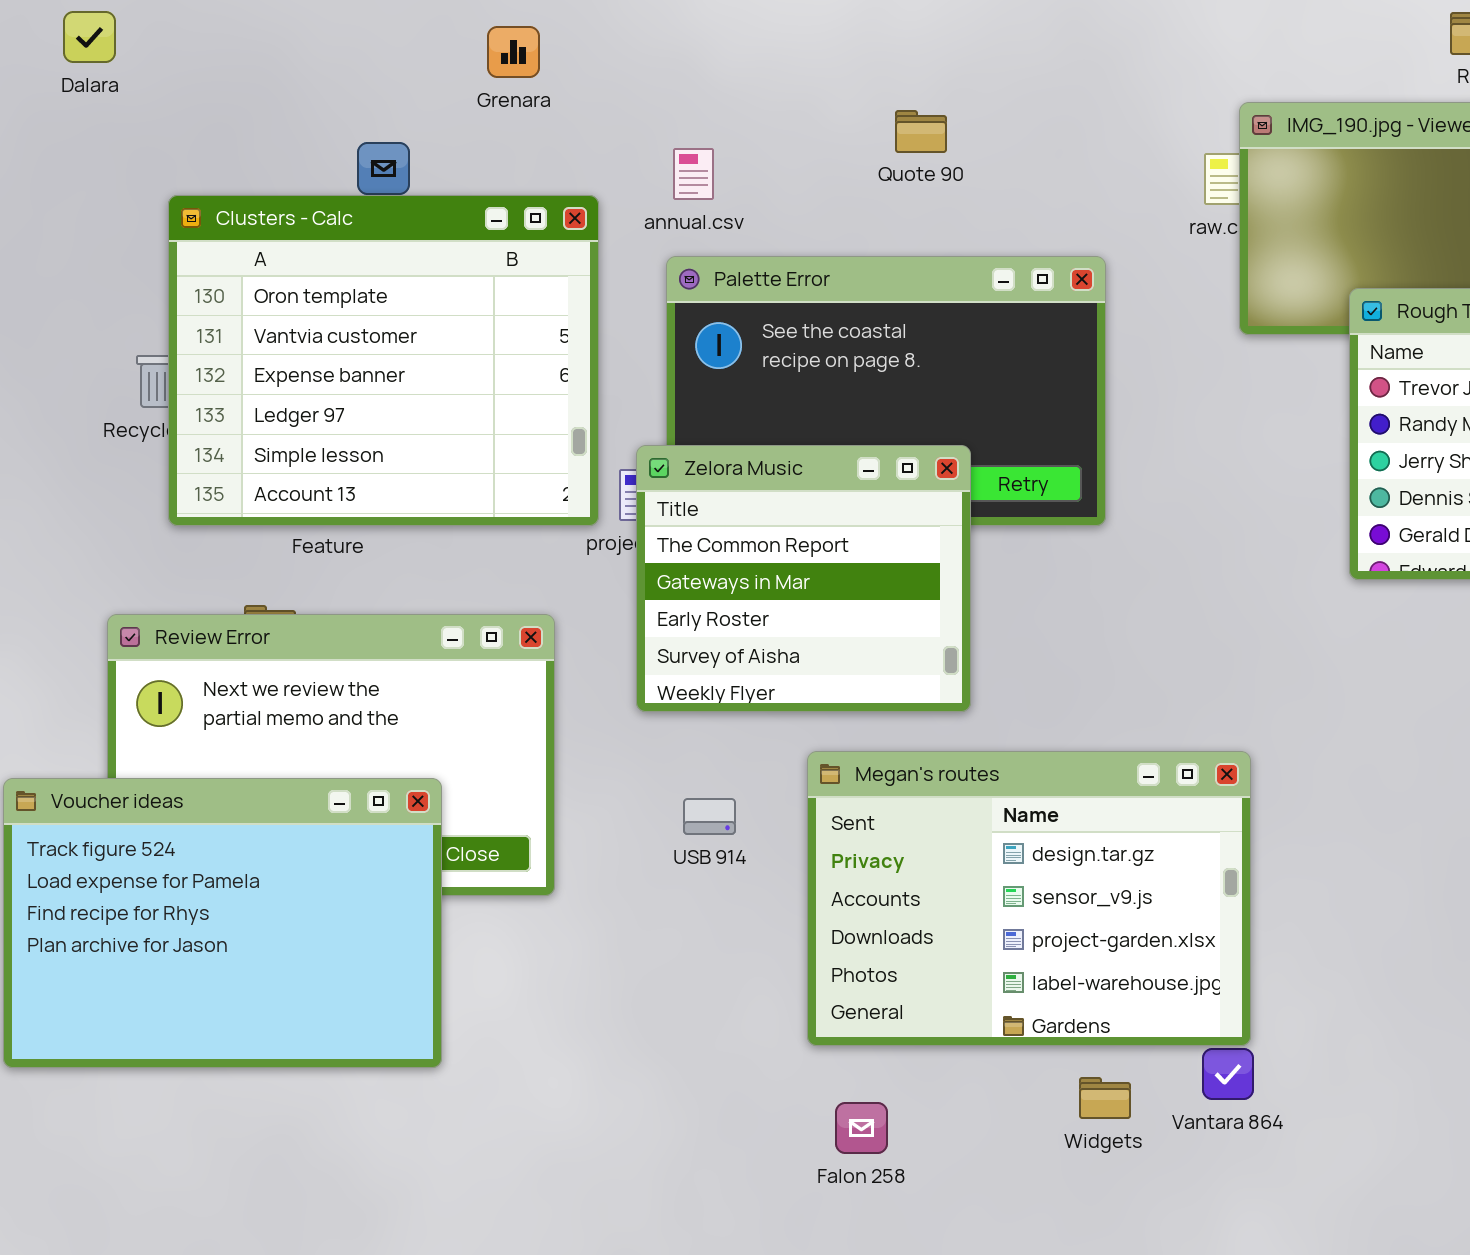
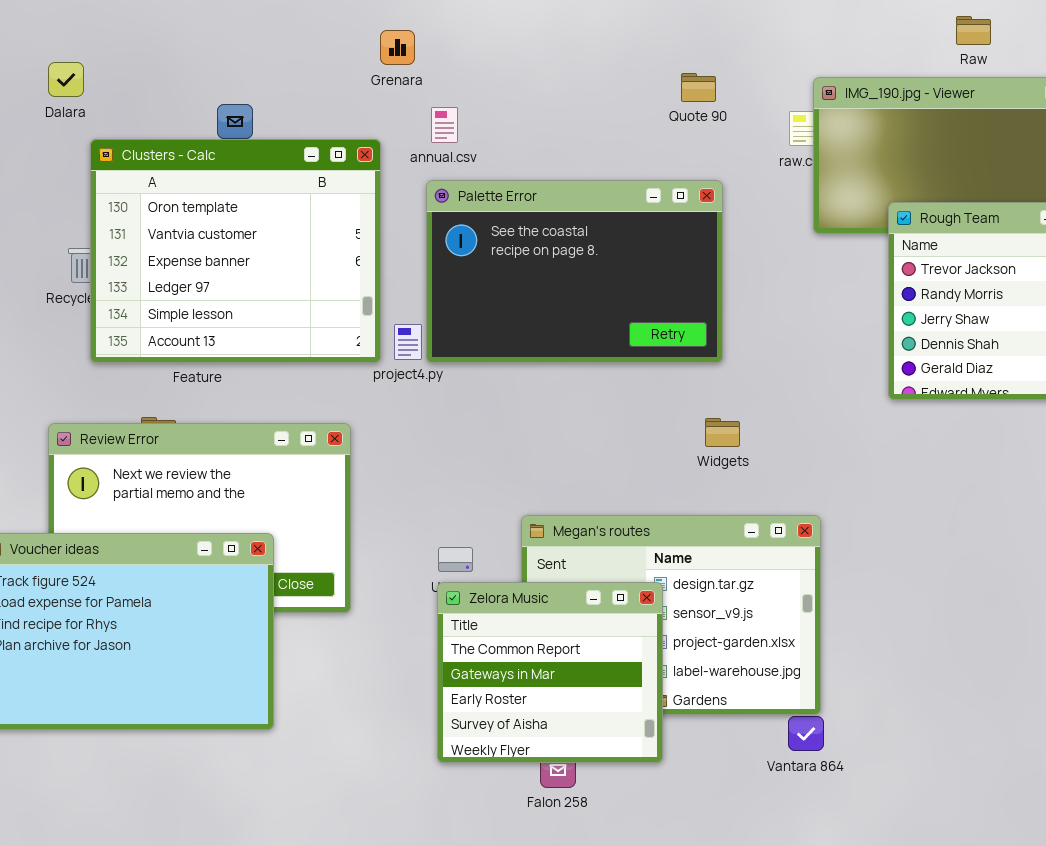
Dalara: [63,11,116,63] -> [48,62,84,97], moved
Grenara: [487,26,540,78] -> [380,30,415,65], moved
Quote 90: [895,110,947,153] -> [681,73,716,102], moved
Zelora Music: [636,445,971,712] -> [437,582,663,763], moved
Widgets: [1079,1077,1131,1119] -> [705,418,740,447], moved

